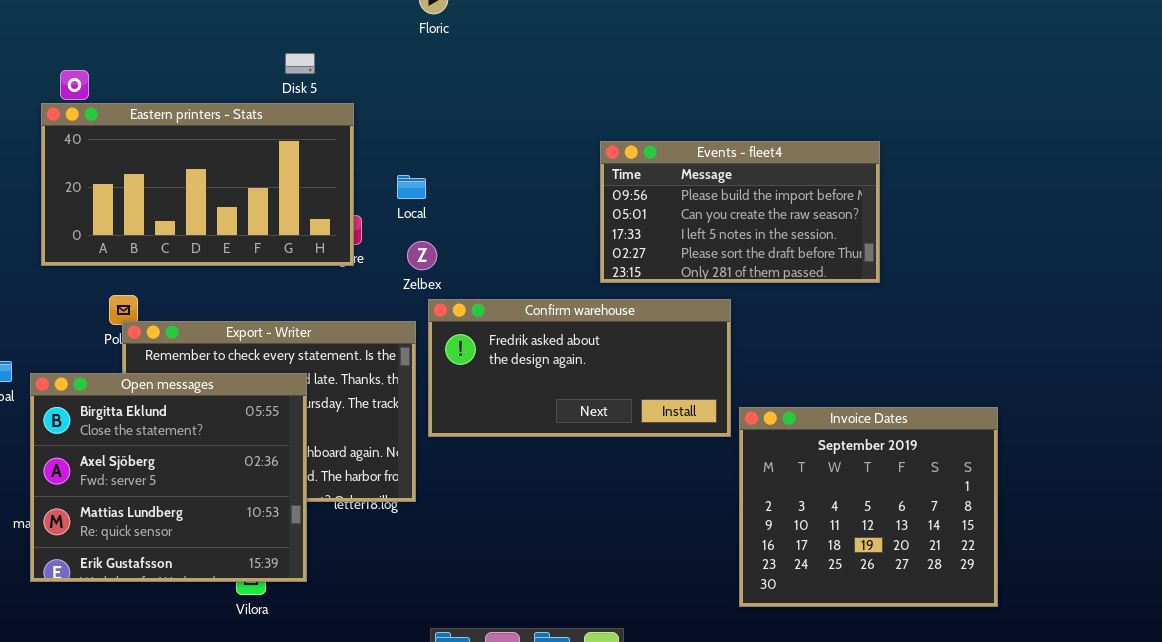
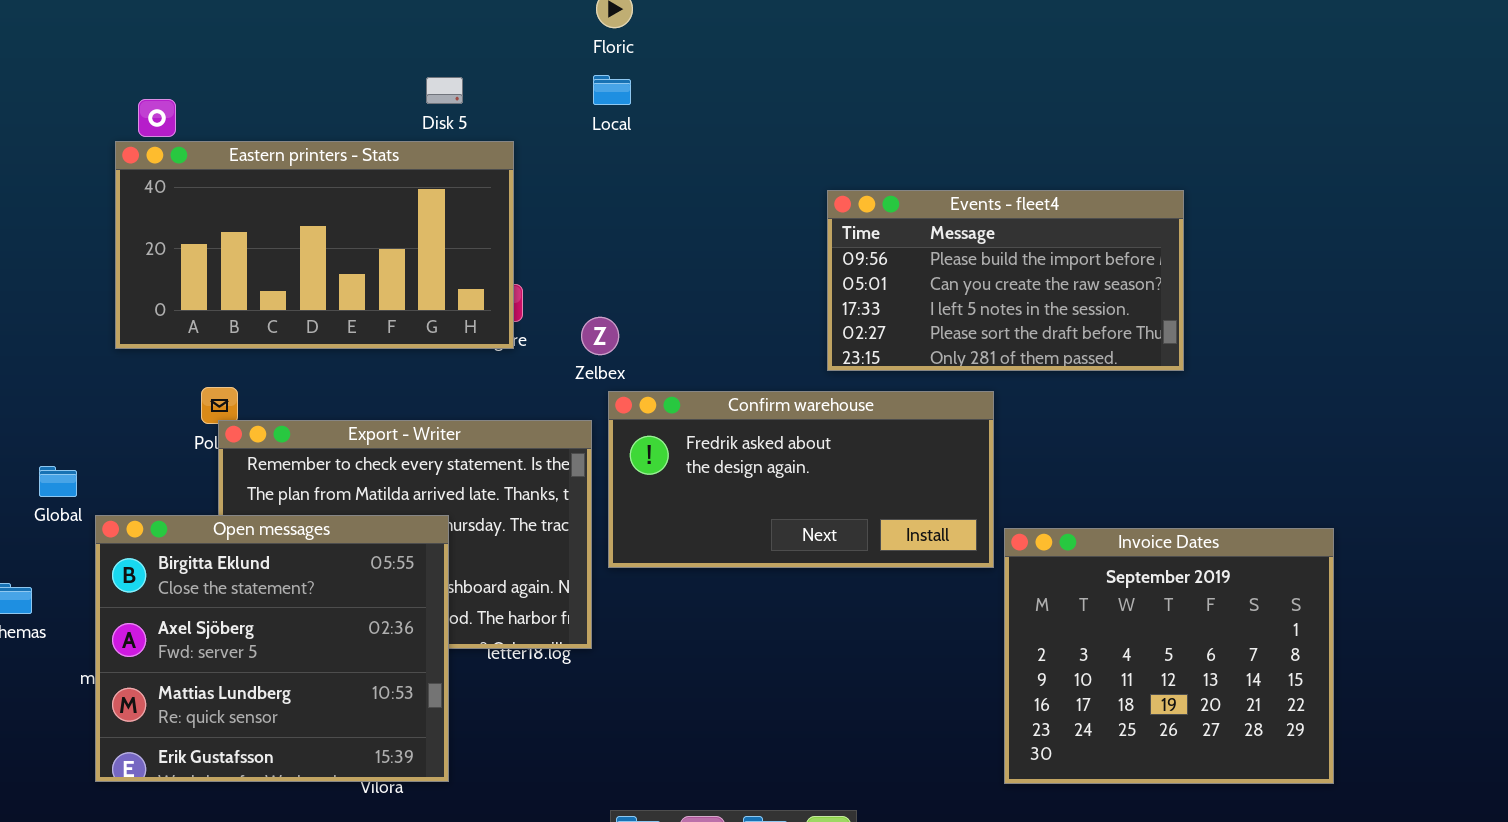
Local: [397,175,426,199] -> [593,75,631,105], moved
Open messages: [30,373,307,582] -> [95,515,449,782], moved

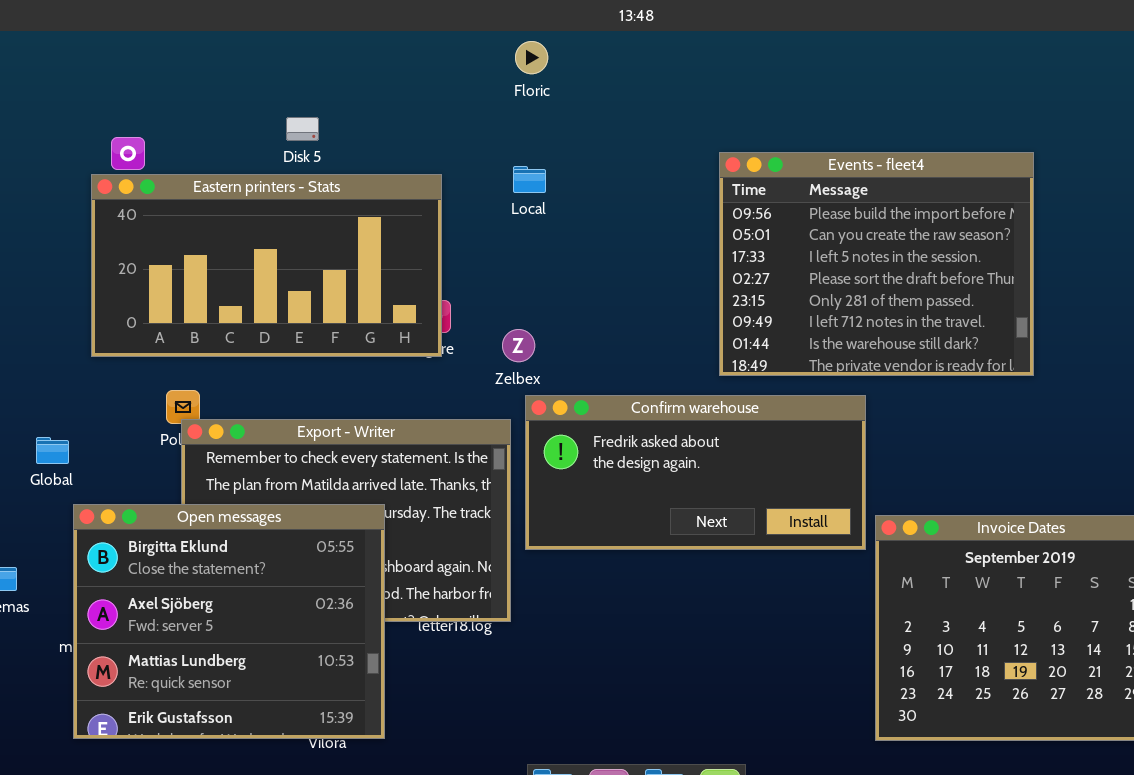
Local: [593,75,631,105] -> [513,166,546,193], moved
Disk 5: [426,77,463,104] -> [286,117,319,141], moved
Events - fleet4: [827,190,1184,371] -> [719,152,1034,376], resized
Global: [39,466,77,497] -> [36,437,69,464], moved

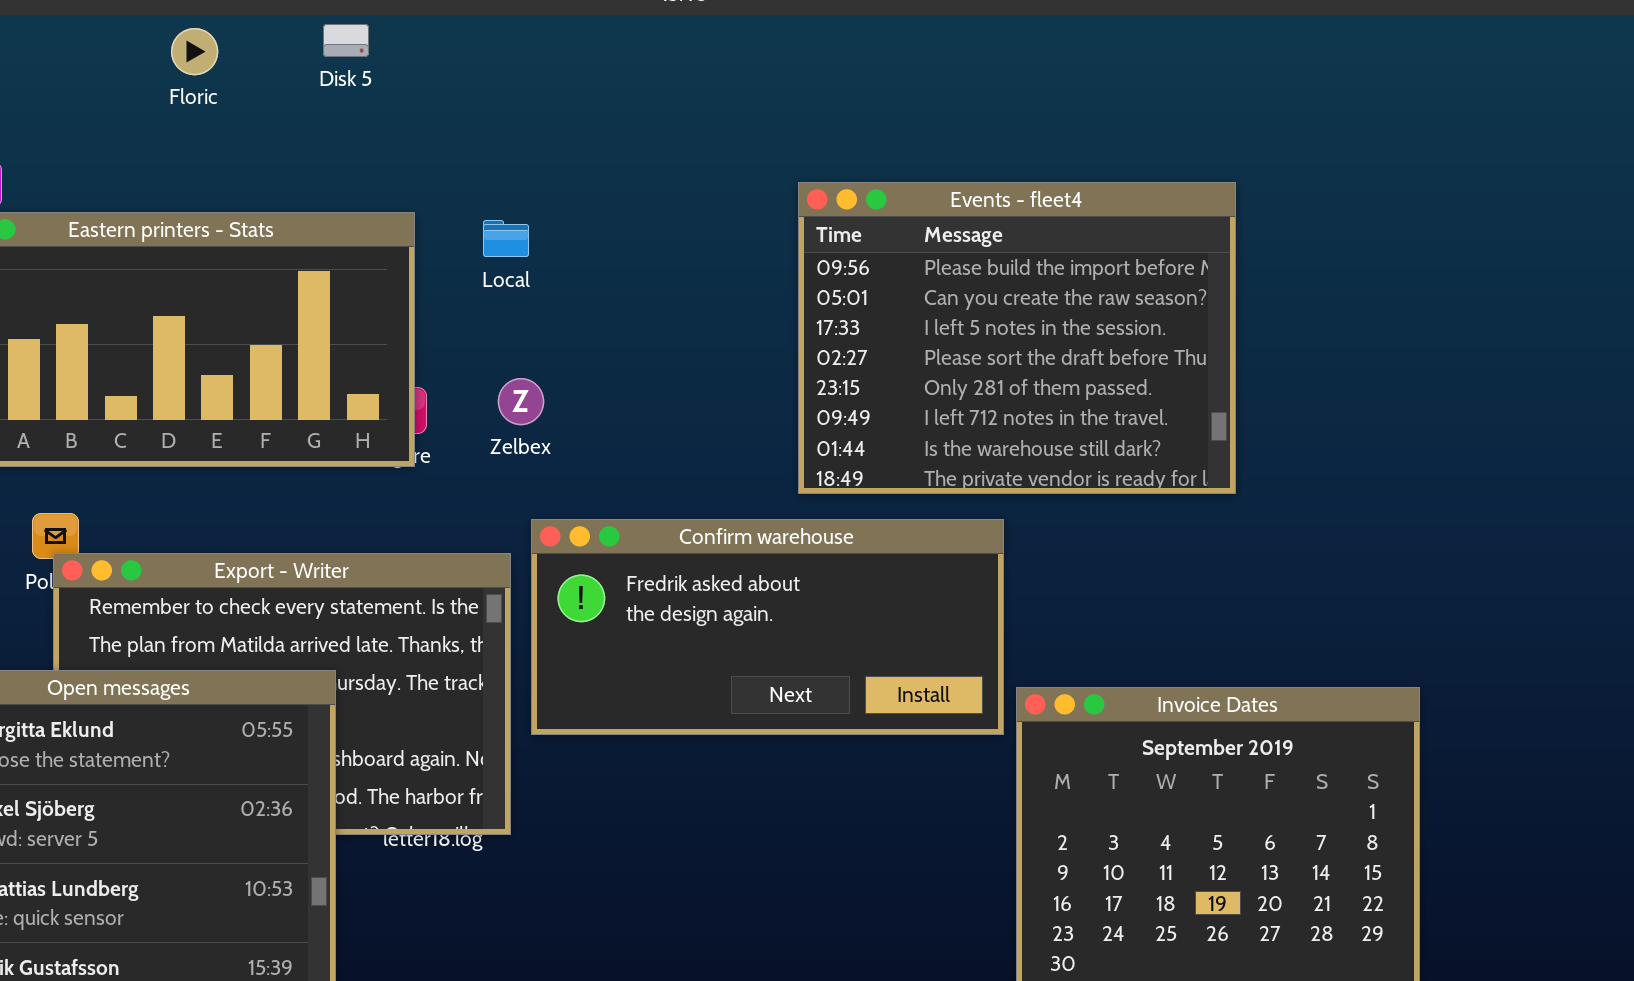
Floric: [515,41,548,74] -> [171,28,218,75], moved
Disk 5: [286,117,319,141] -> [323,24,369,57], moved
Local: [513,166,546,193] -> [483,220,529,257], moved
Zelbex: [502,329,535,362] -> [498,378,544,425], moved

